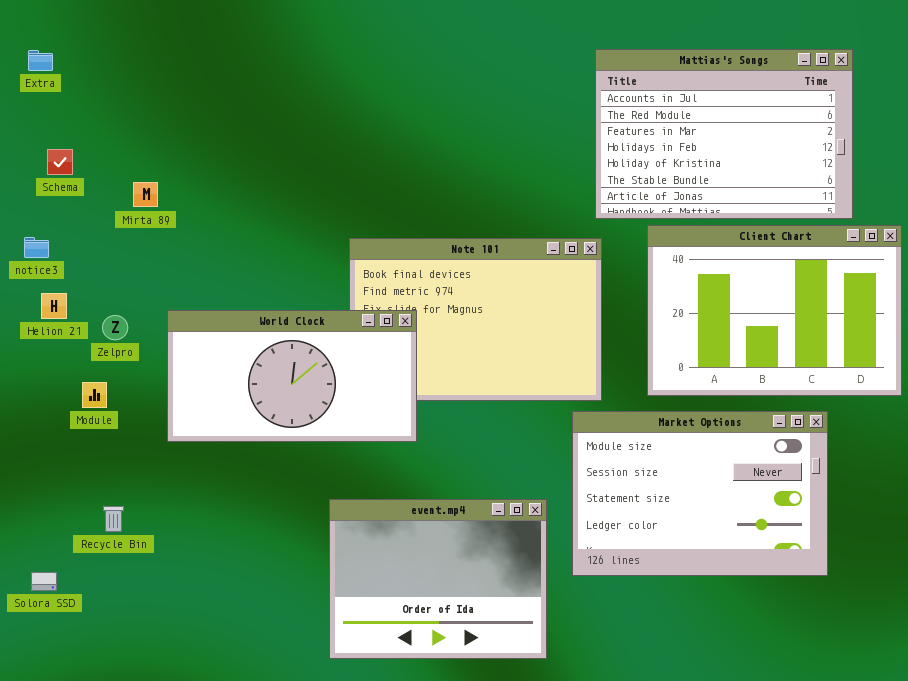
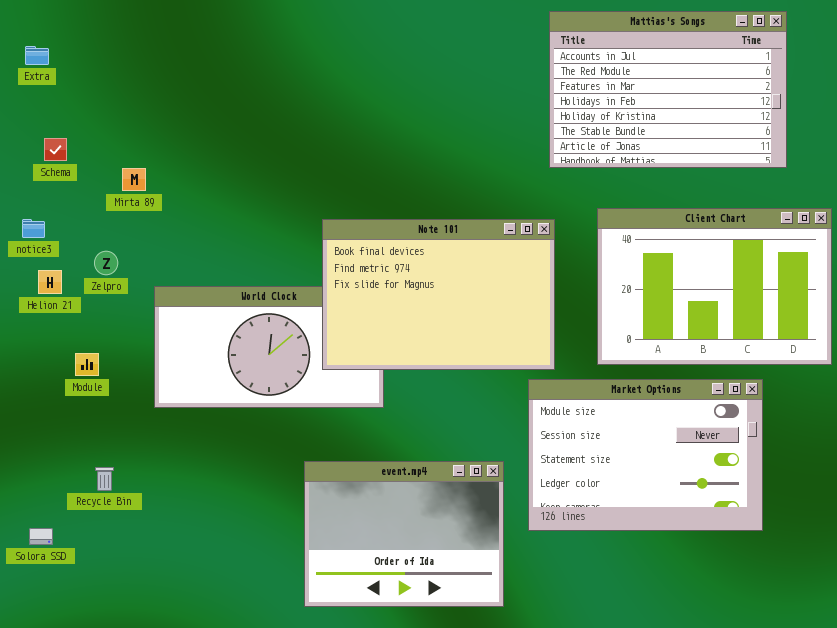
Mattias's Songs: [595,49,853,219] -> [549,11,787,168], moved
Note 101: [349,238,602,401] -> [322,219,555,370], raised
Zelpro: [102,315,128,340] -> [94,251,118,275], moved

